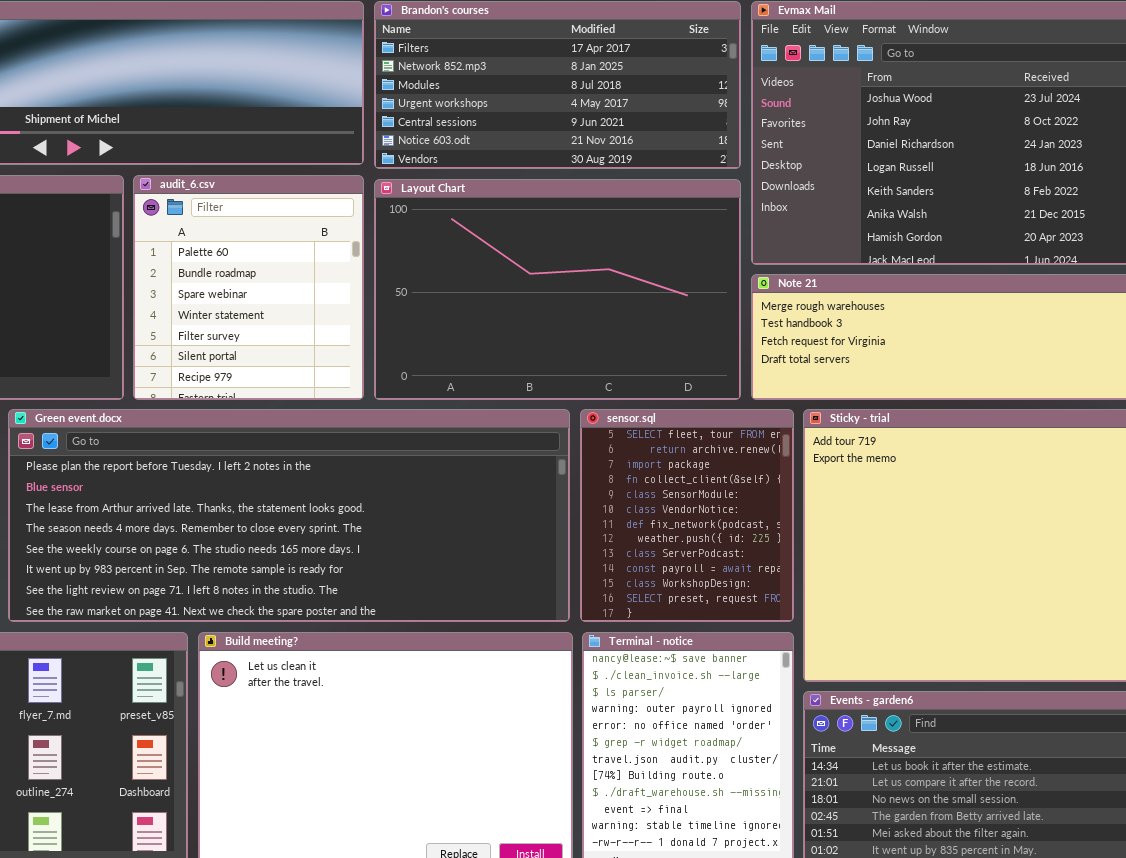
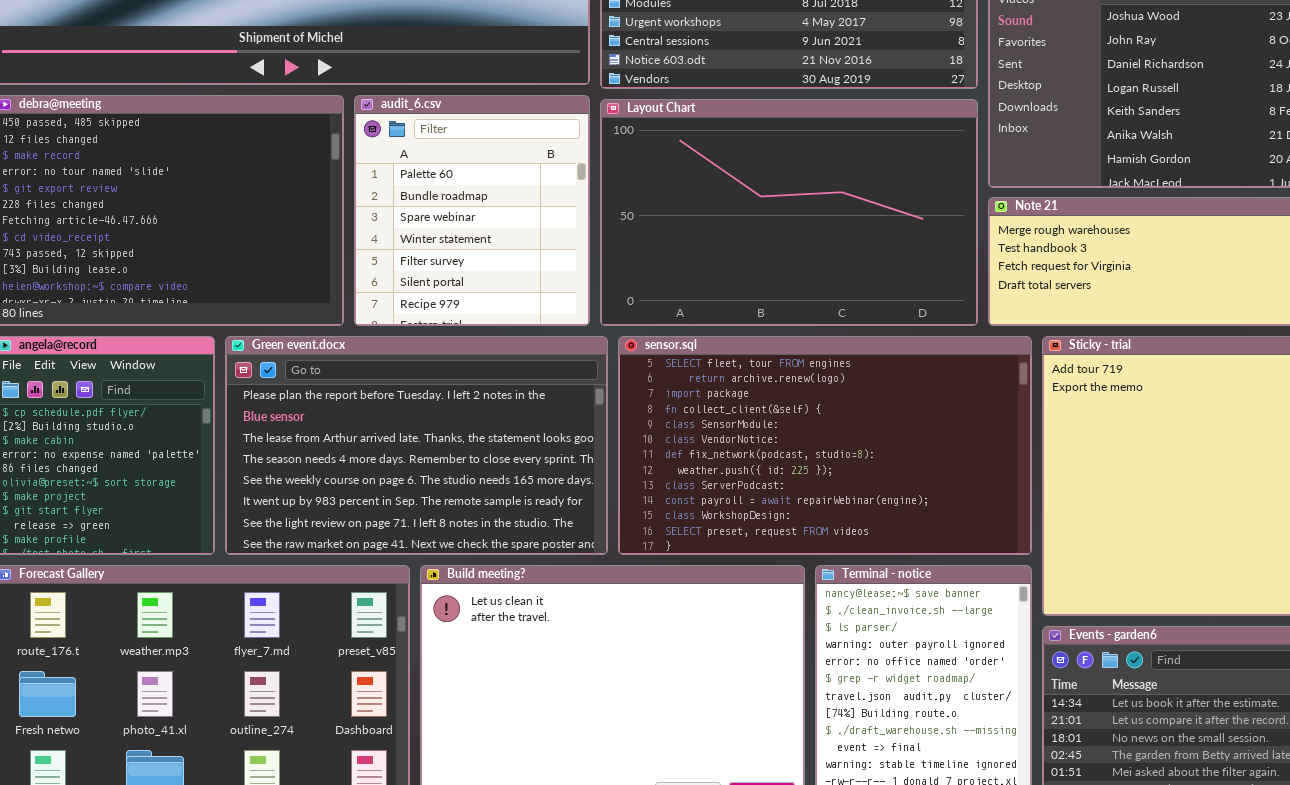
Green event.docx: [8,409,570,622] -> [225,336,608,555], resized
sensor.sql: [580,409,794,622] -> [618,336,1032,555], resized

